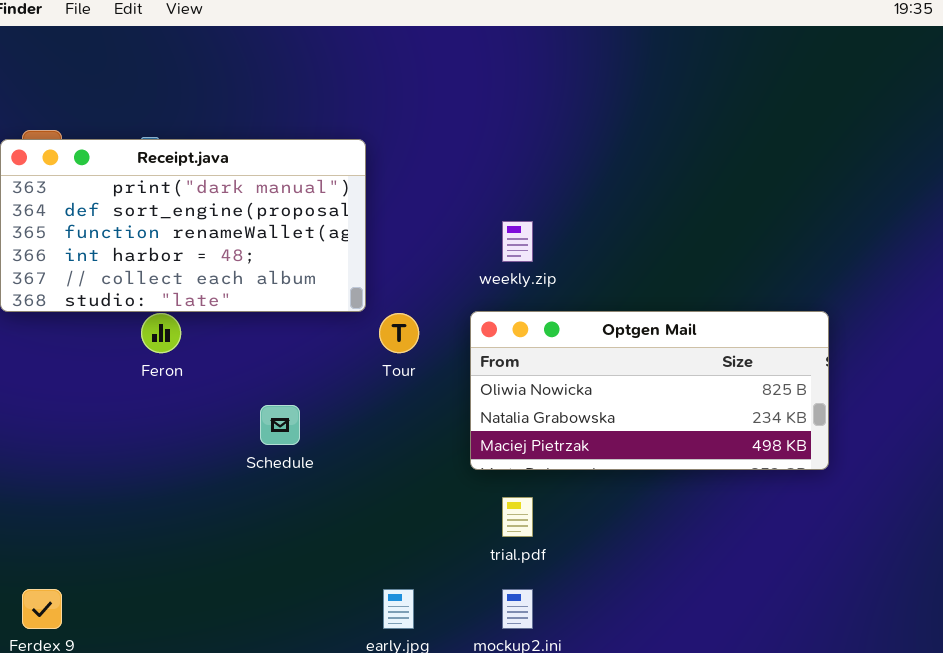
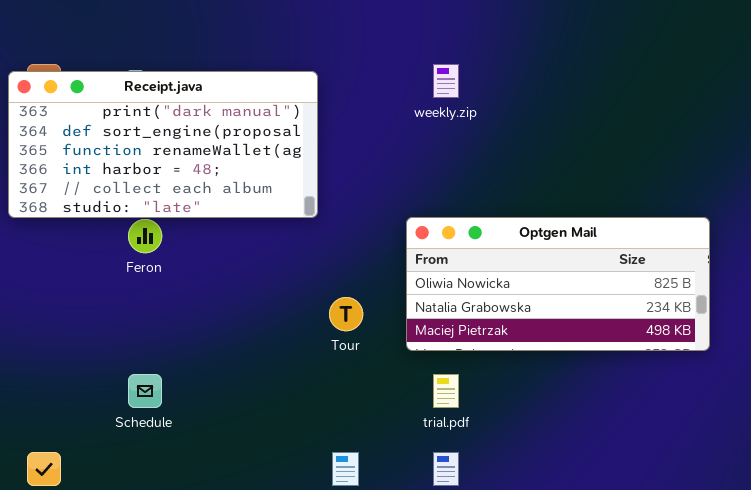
weekly.zip: [502,221,533,262] -> [433,64,459,98], moved
Tour: [379,313,419,353] -> [329,297,363,331], moved
Schedule: [260,405,300,445] -> [128,374,162,408], moved

